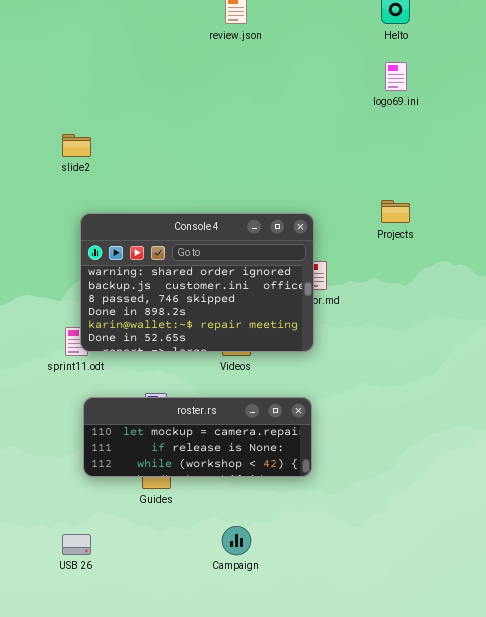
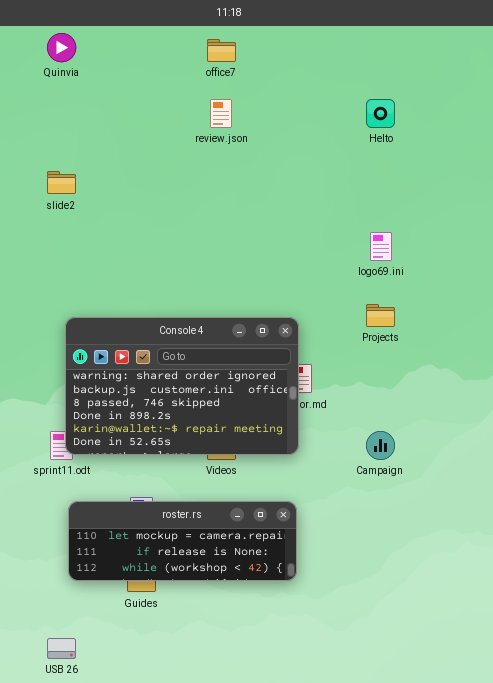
logo69.ini: [385,62,407,91] -> [370,232,392,261], moved
slide2: [62,134,91,157] -> [47,171,76,194], moved
Campaign: [222,526,251,555] -> [366,431,395,460], moved

